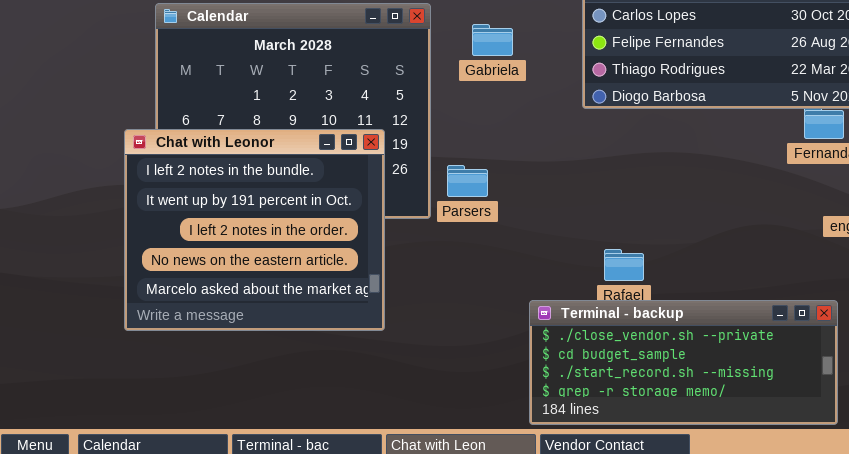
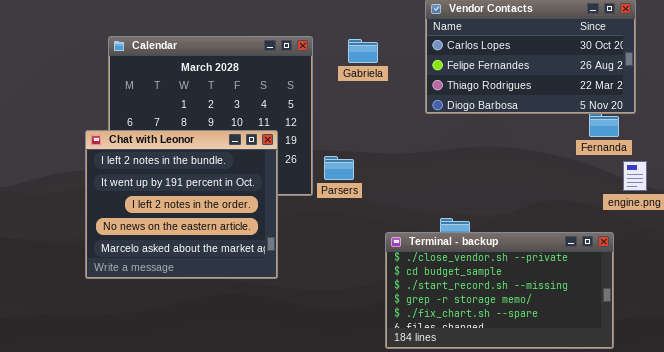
Gabriela: [472,24,513,56] -> [348,39,378,63], moved
Terminal - backup: [529,300,838,425] -> [385,232,614,349], resized

